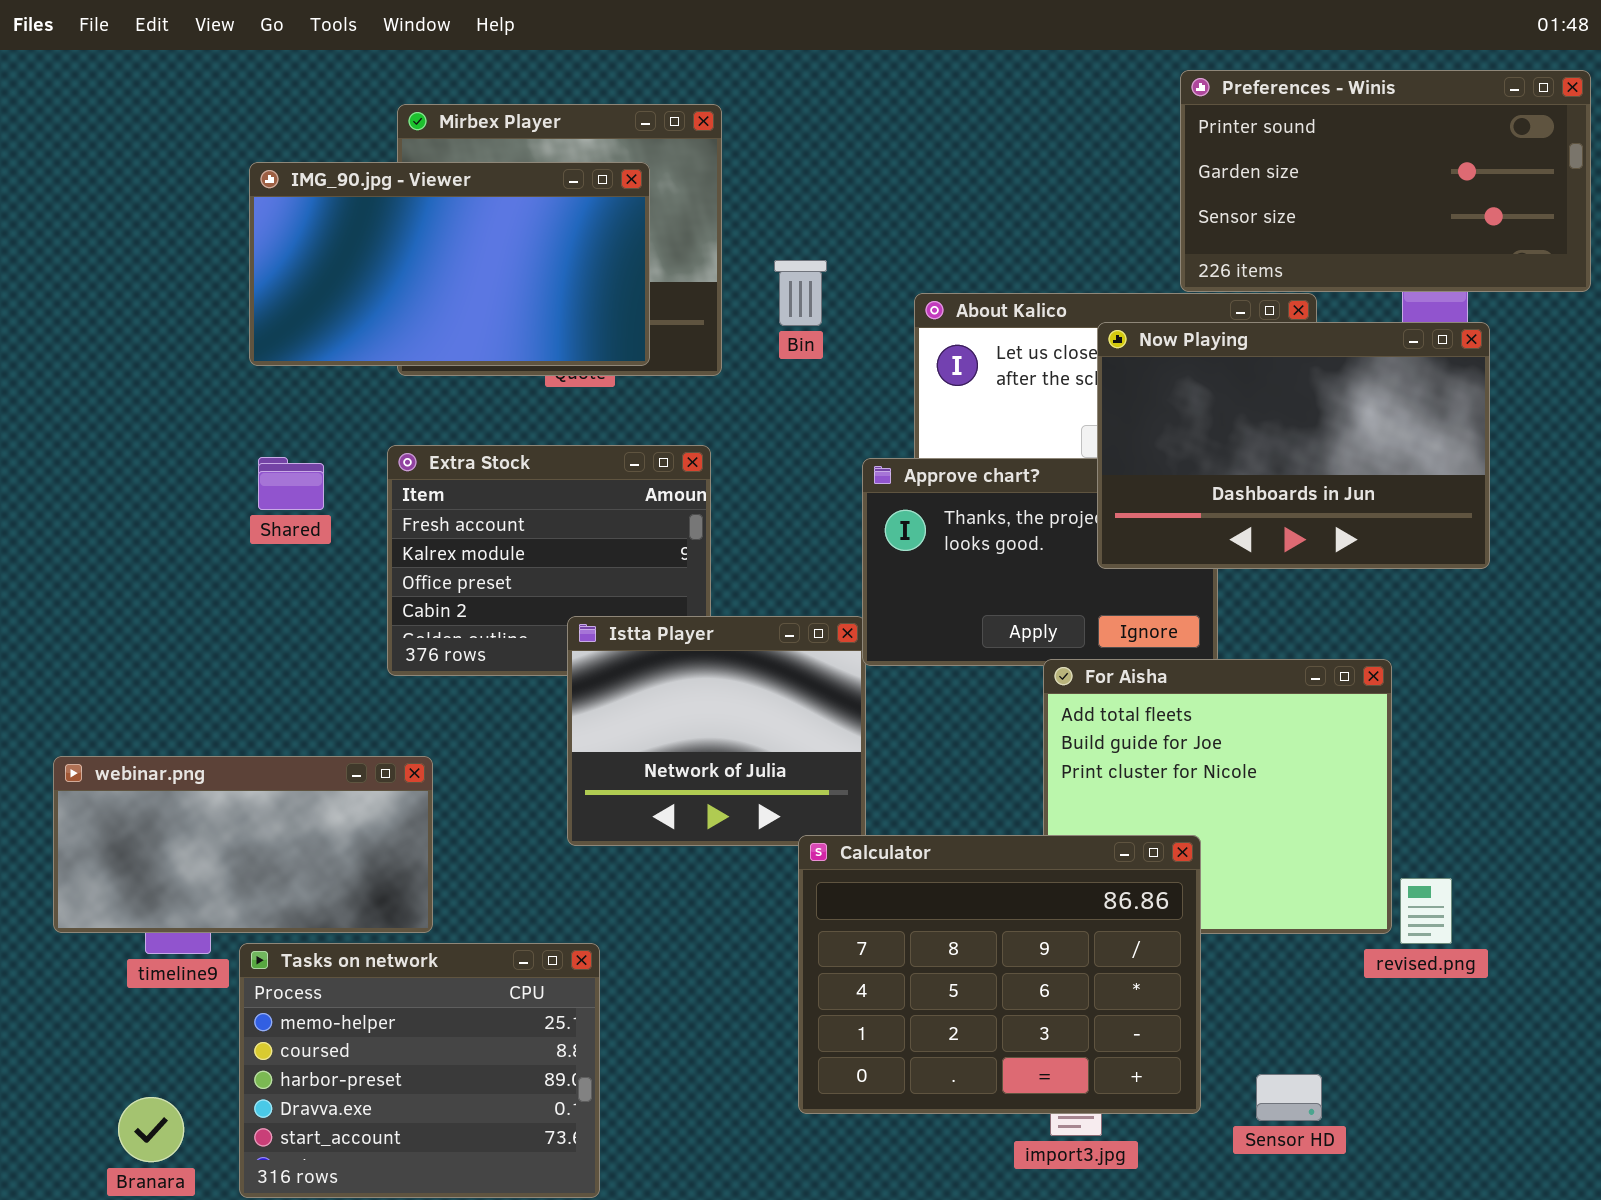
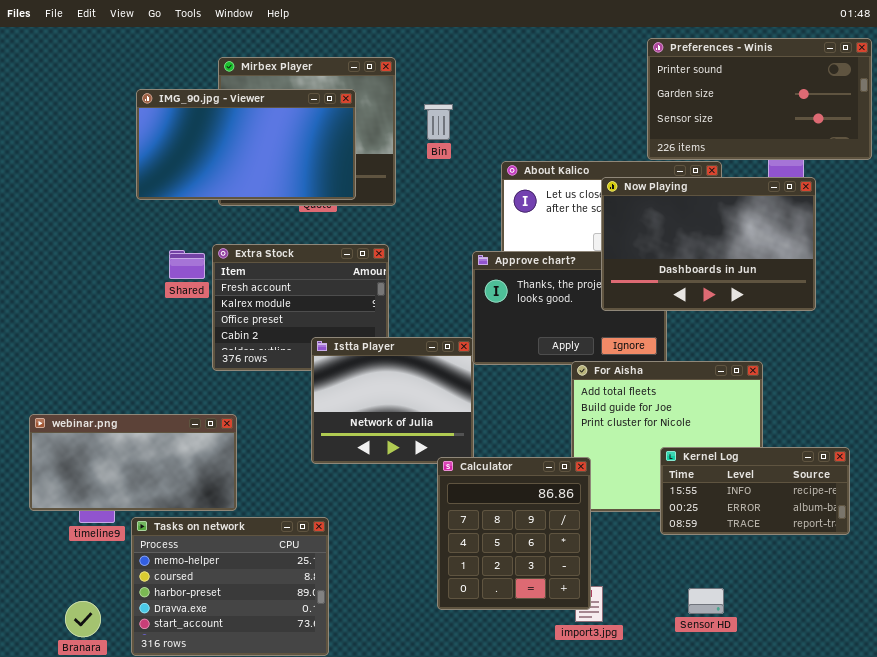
Bin: [774,260,827,326] -> [424,104,453,140], moved
Shared: [258,457,324,510] -> [169,250,205,279], moved
Kernel Log: none -> [660,447,850,535], opened
Calculator: [798,835,1201,1114] -> [437,457,591,610], resized

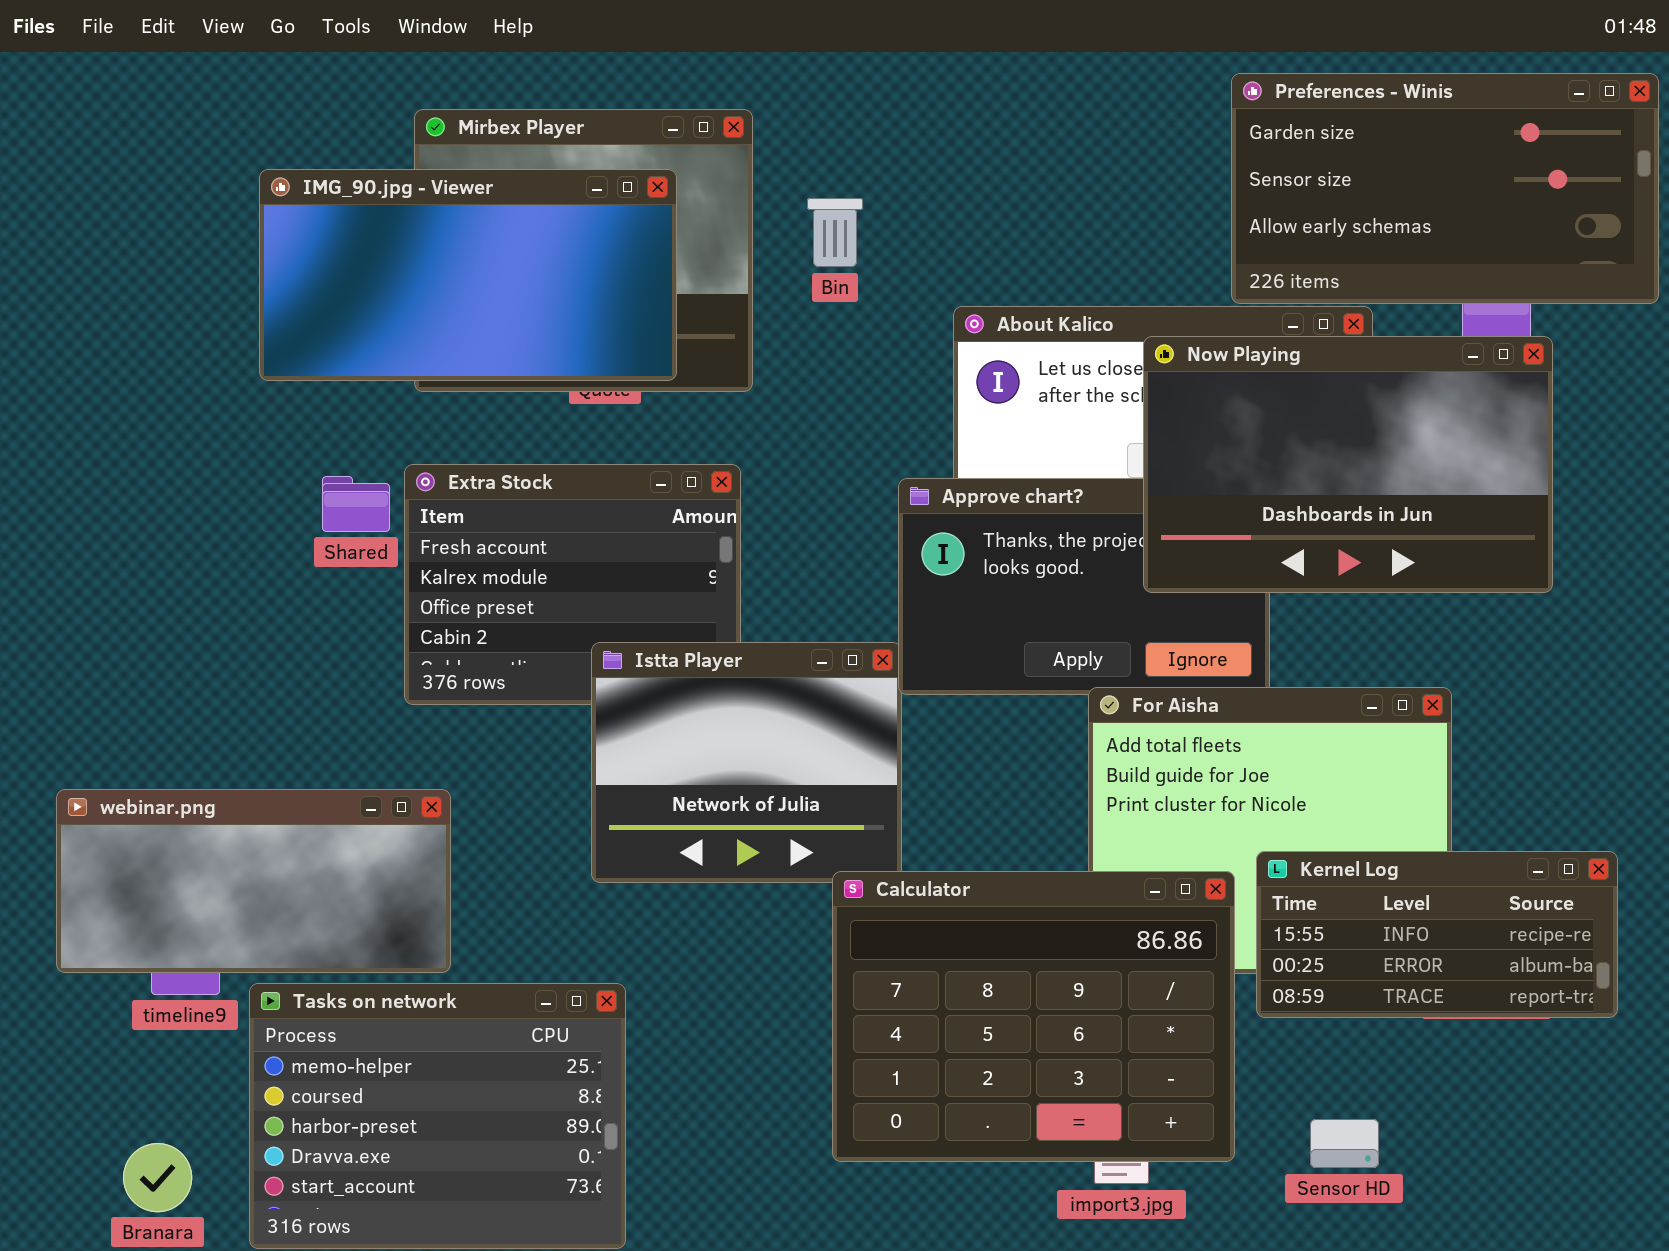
Preferences - Winis: [647,38,872,160] -> [1231,73,1659,304], scrolled down 1 row
Calculator: [437,457,591,610] -> [832,871,1235,1162], resized

